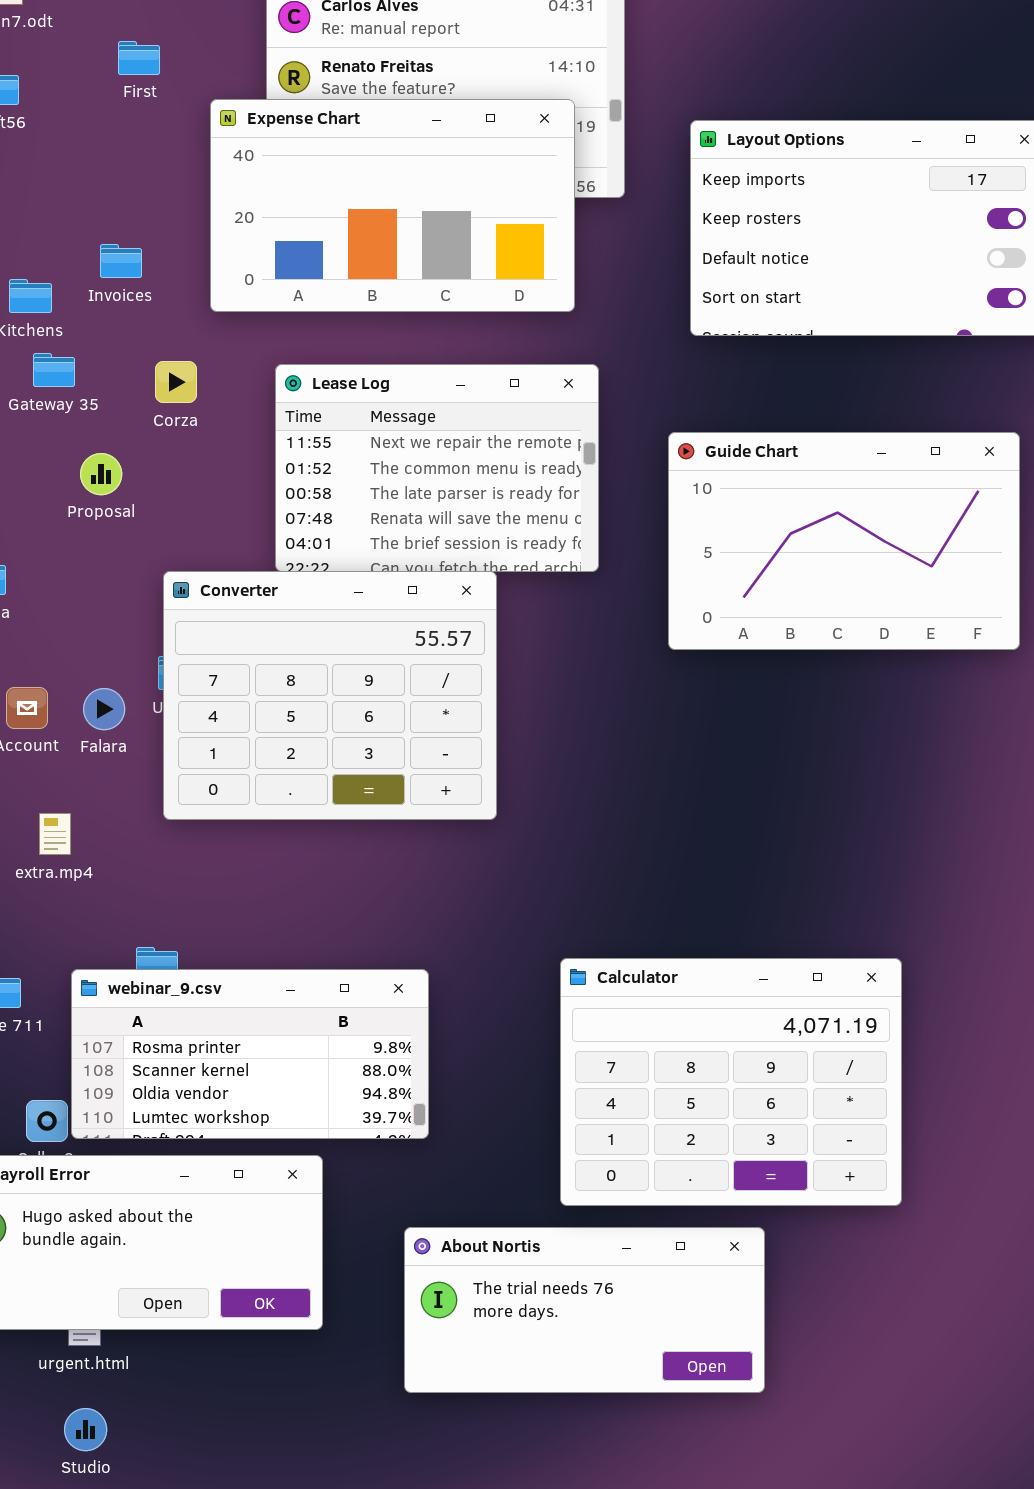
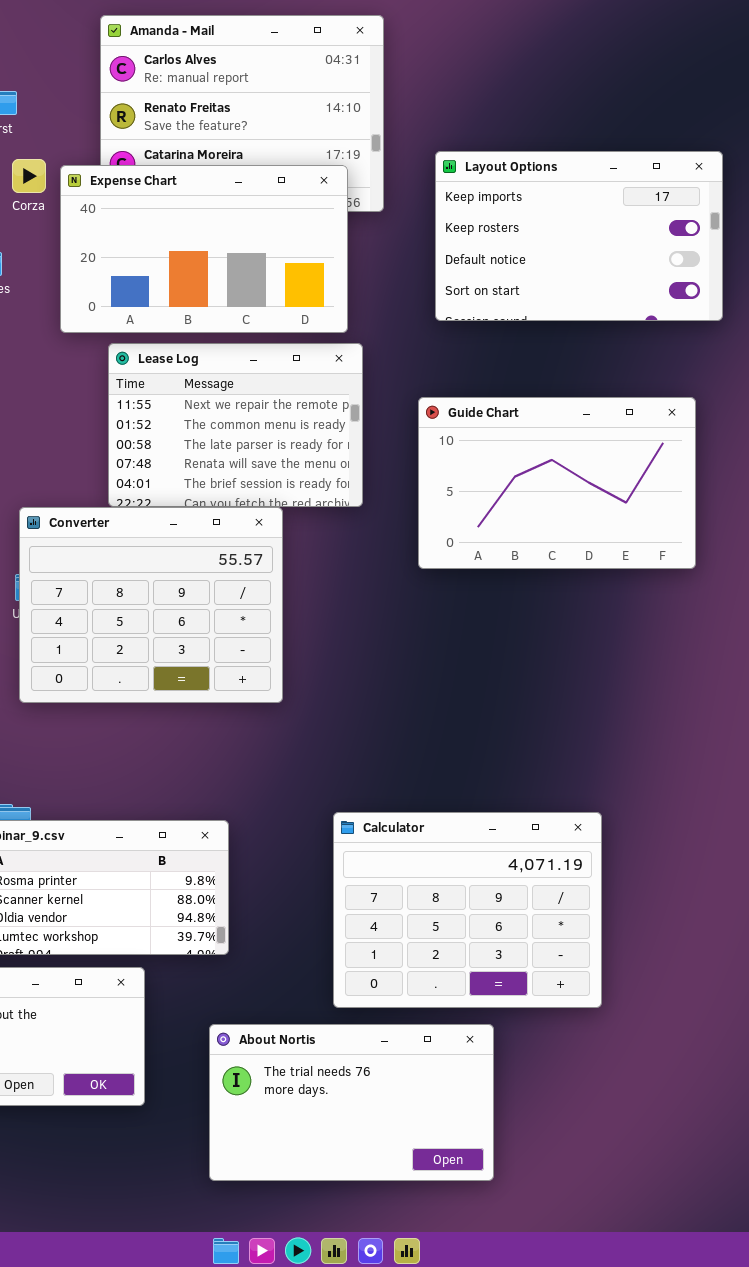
Expense Chart: [210,99,575,312] -> [60,165,348,333], moved
Corza: [155,361,197,403] -> [12,159,46,193], moved
About Nortis: [404,1227,765,1393] -> [209,1024,494,1181], resized

